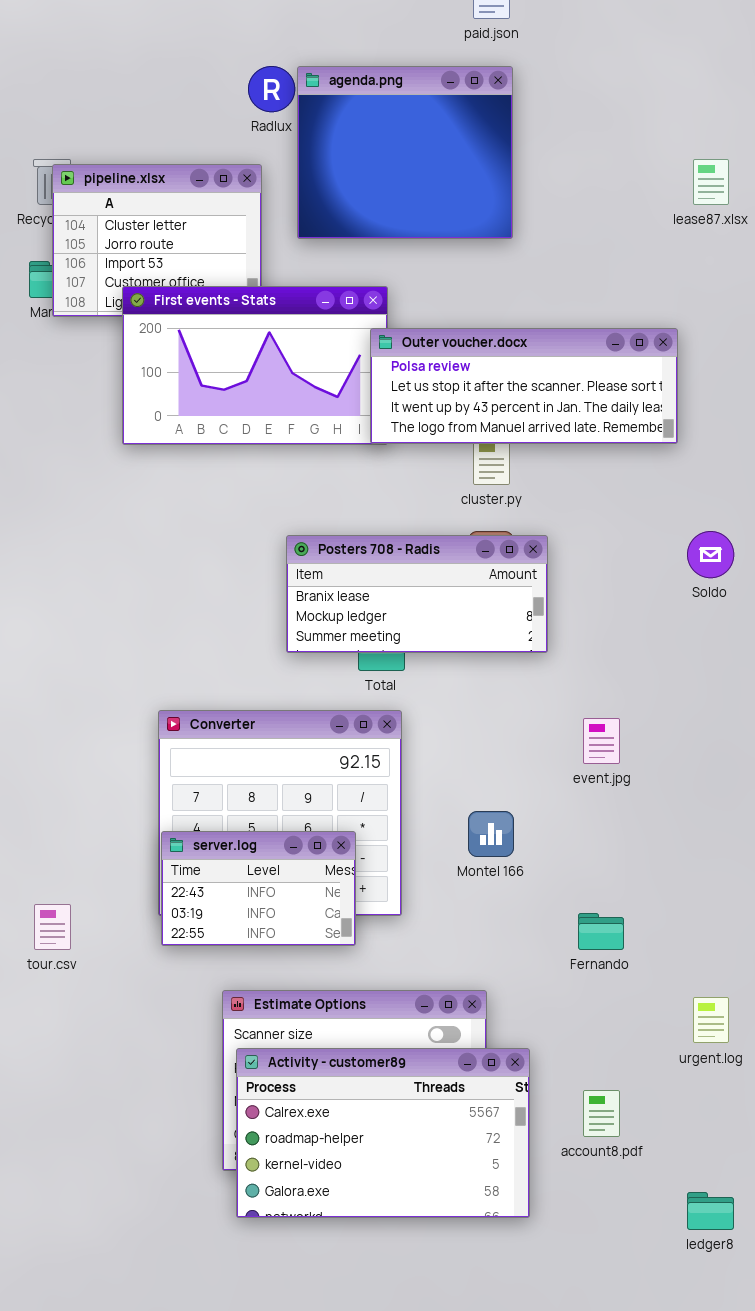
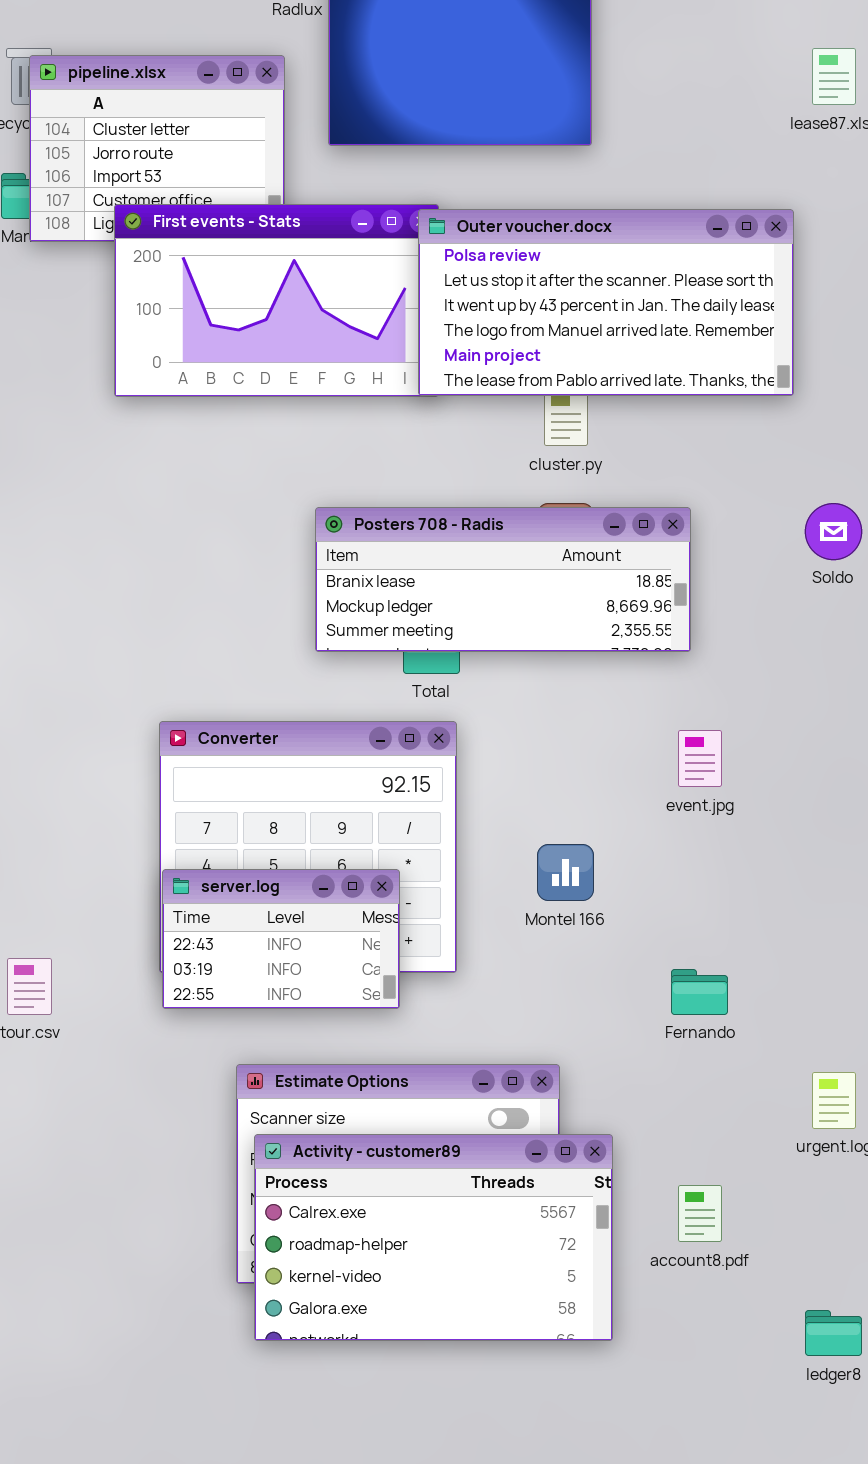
Outer voucher.docx: [370,328,678,444] -> [418,209,794,396], resized
Posters 708 - Radis: [286,535,548,653] -> [315,507,691,652], resized

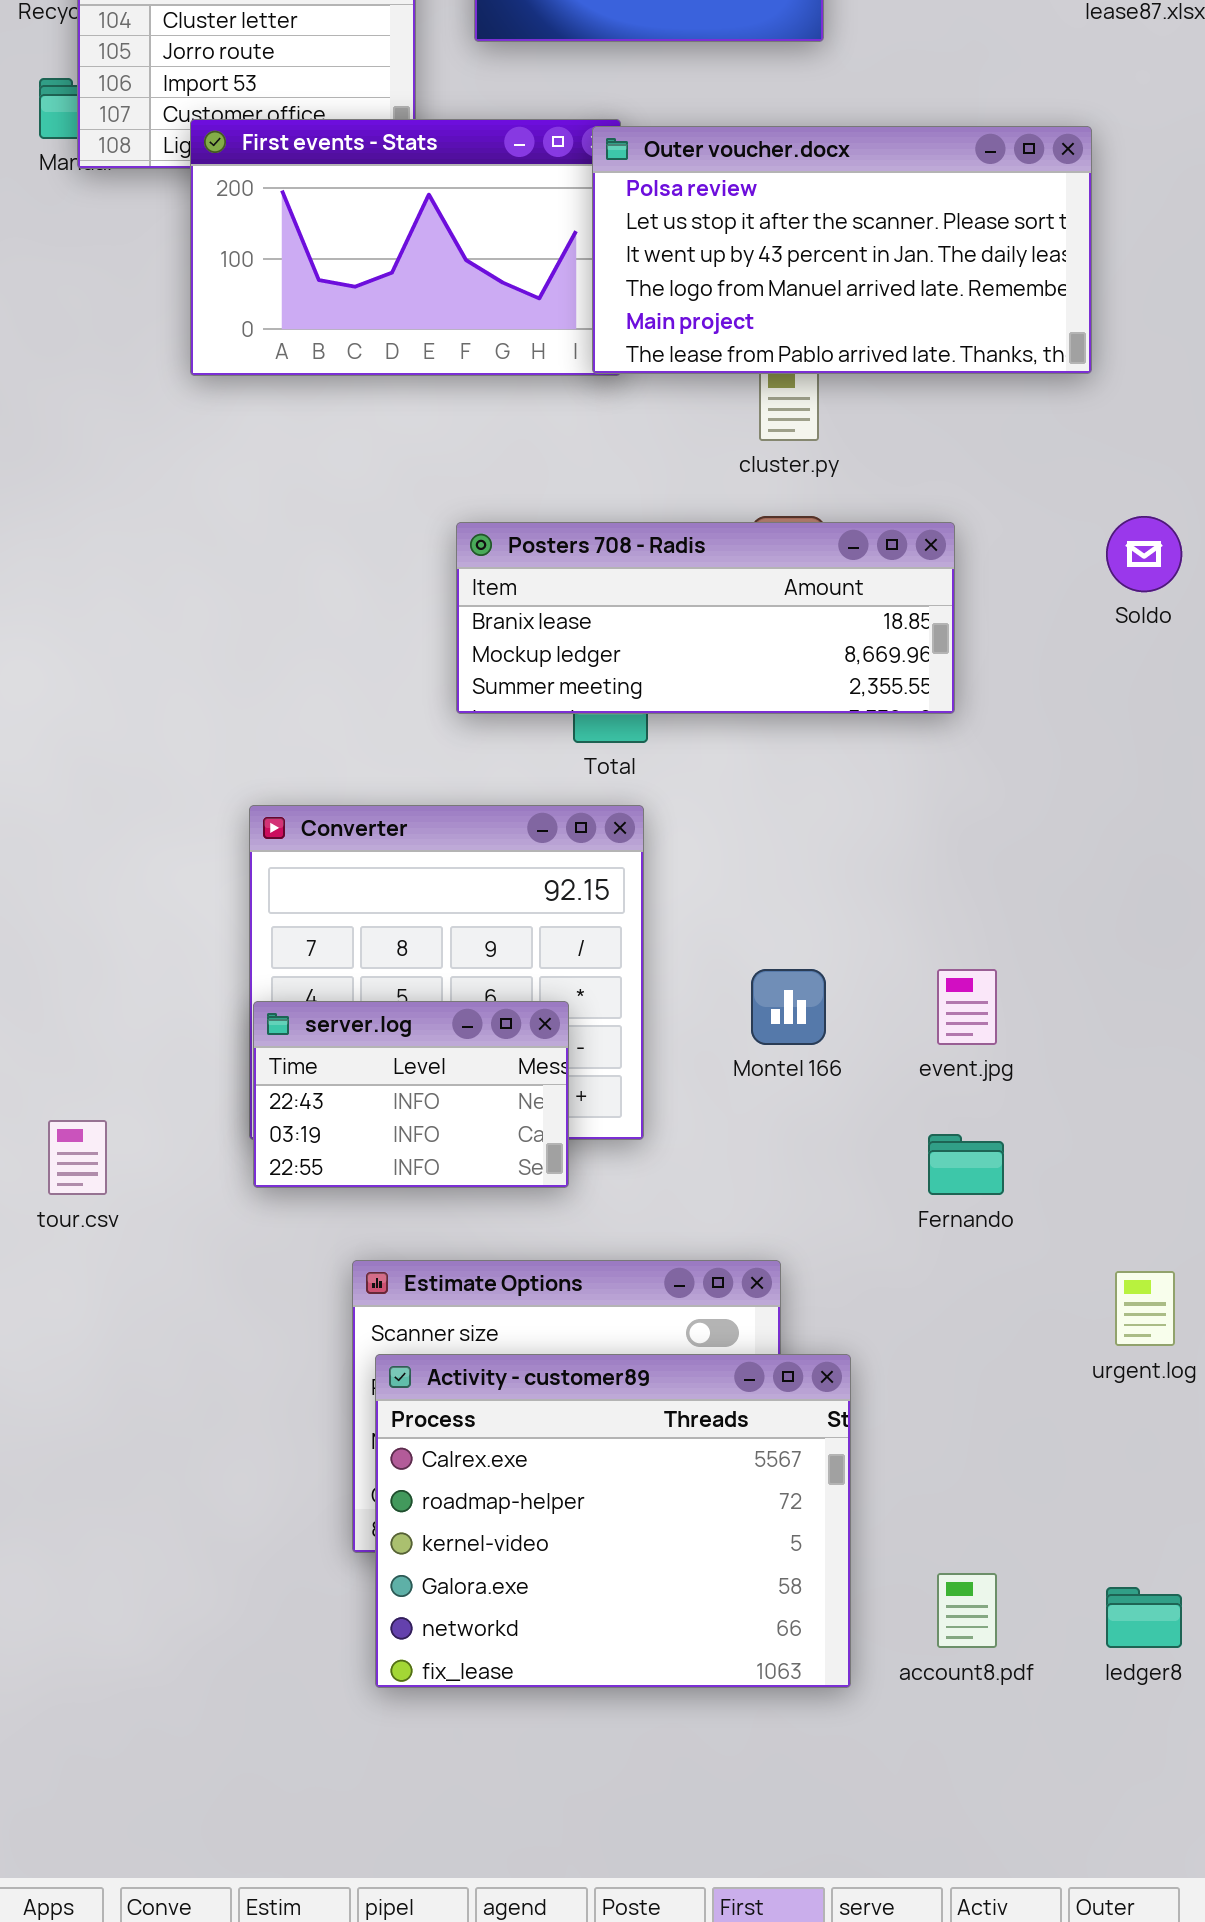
event.jpg: [678,730,722,787] -> [937,969,997,1045], moved
Activity - customer89: [254,1134,613,1341] -> [375,1354,851,1688], resized
account8.pdf: [678,1185,722,1242] -> [937,1573,997,1648], moved

